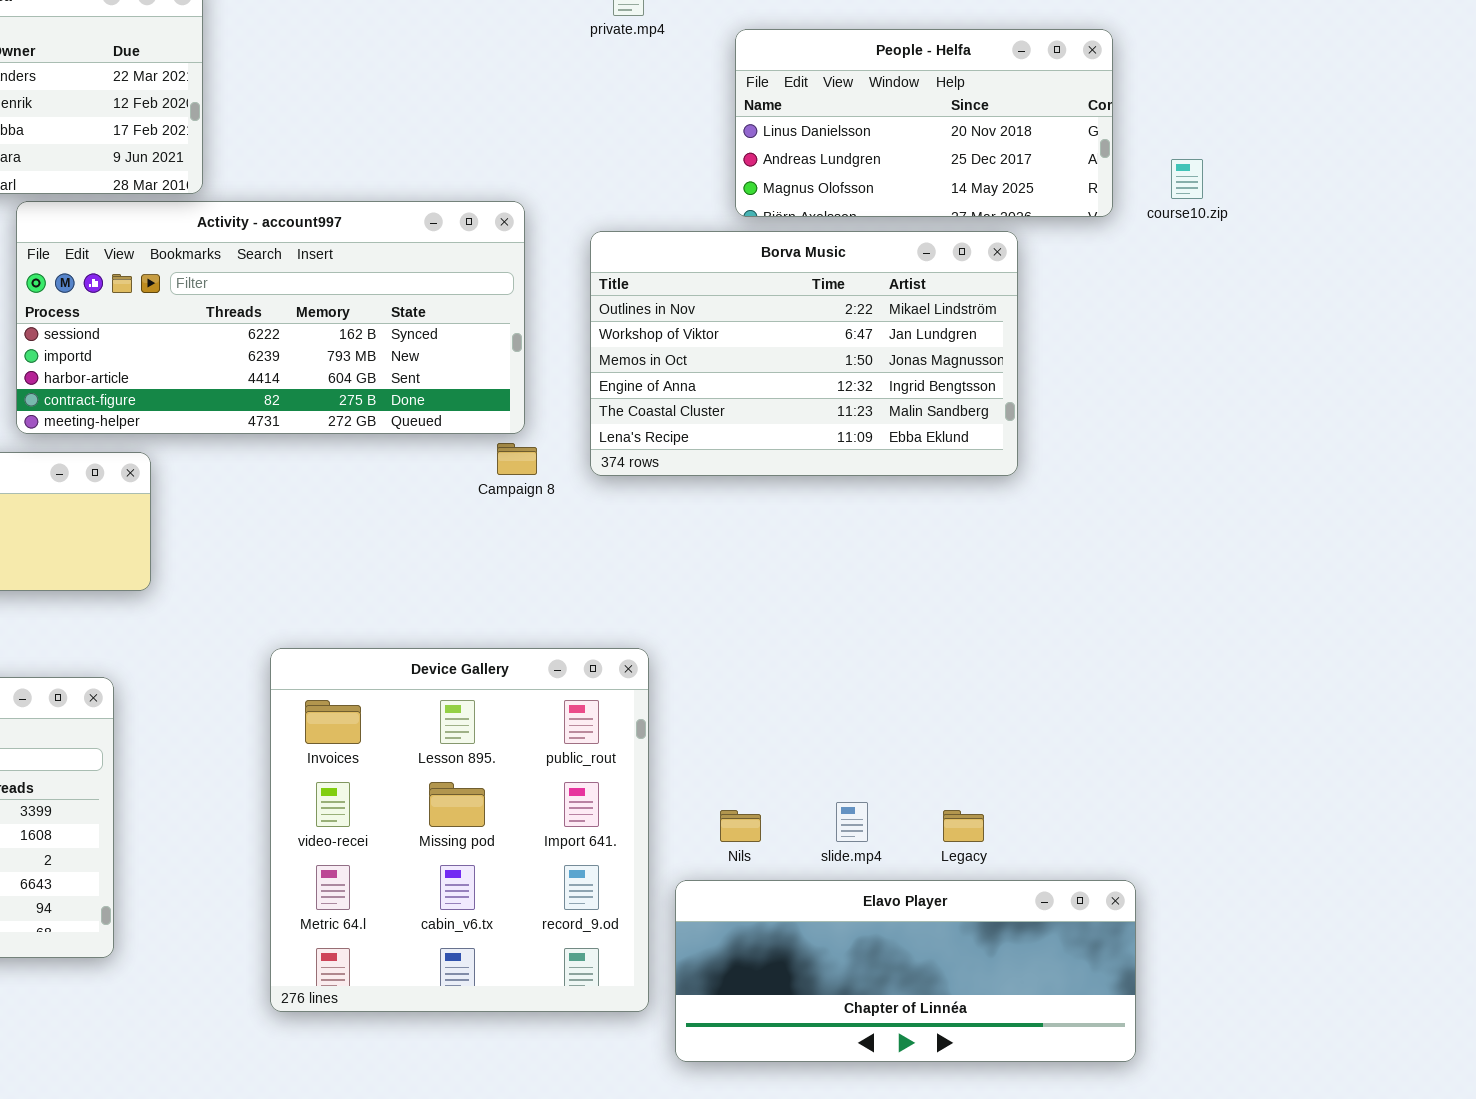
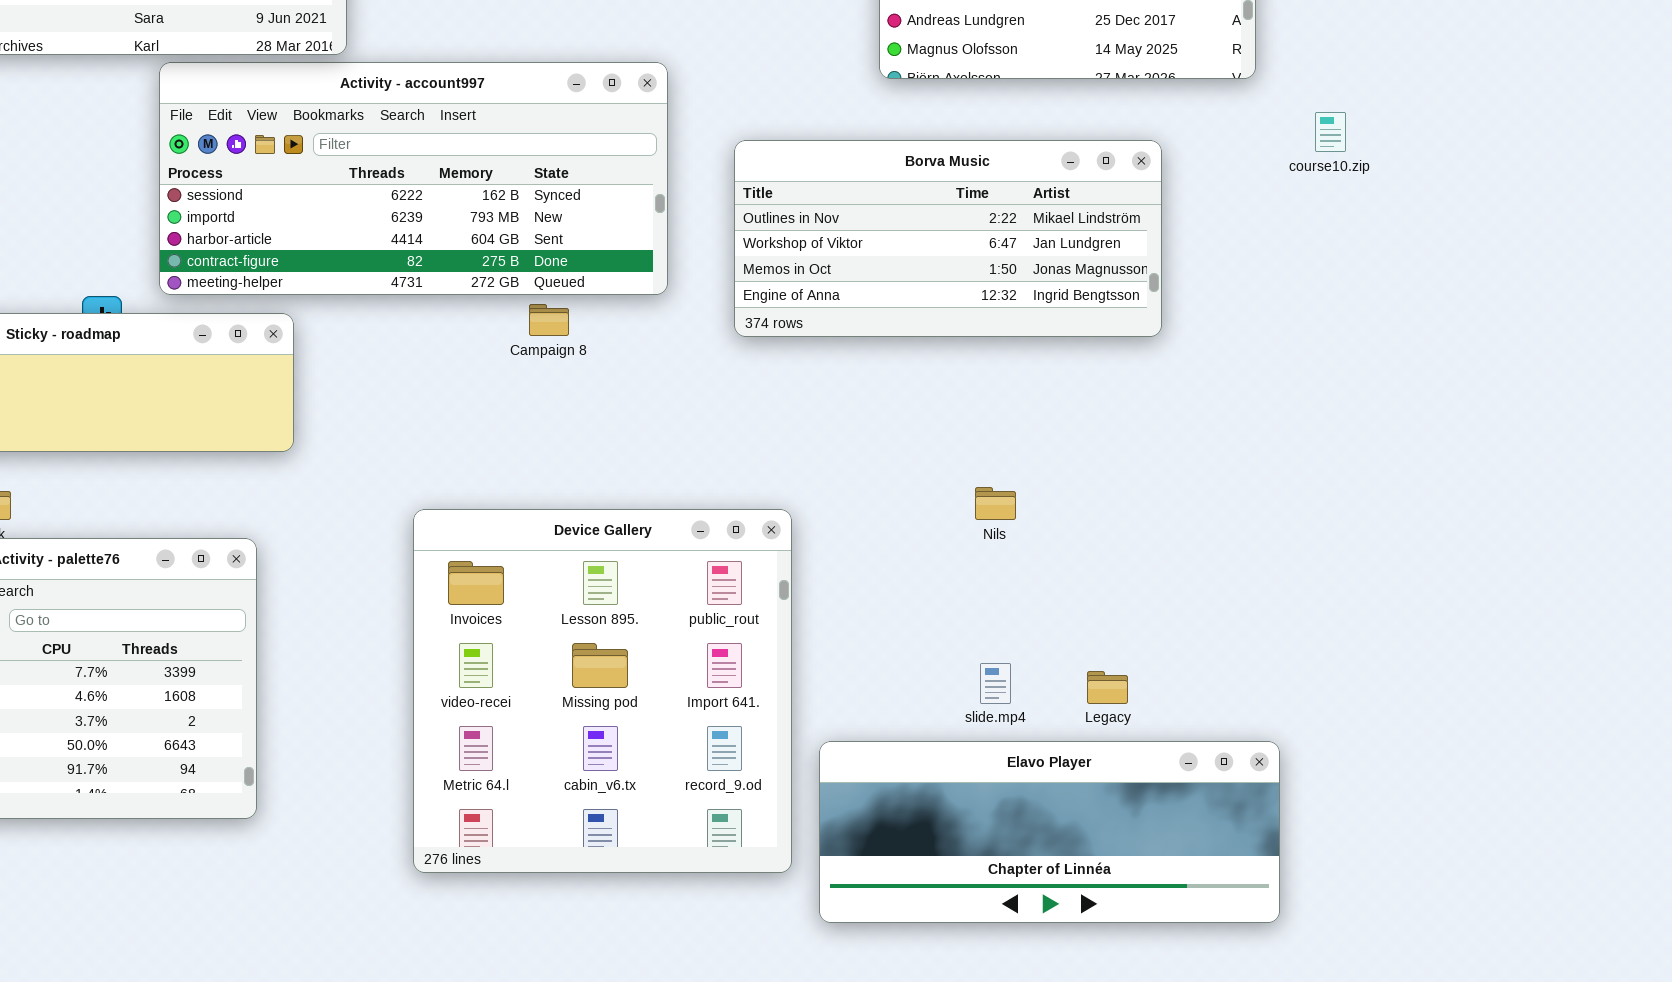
course10.zip: [1171,159,1203,199] -> [1315,112,1346,152], moved
Borva Music: [590,231,1018,476] -> [734,140,1162,337], resized
Campaign 8: [497,443,537,475] -> [529,304,569,336], moved
Nils: [720,810,761,842] -> [975,487,1016,520], moved

